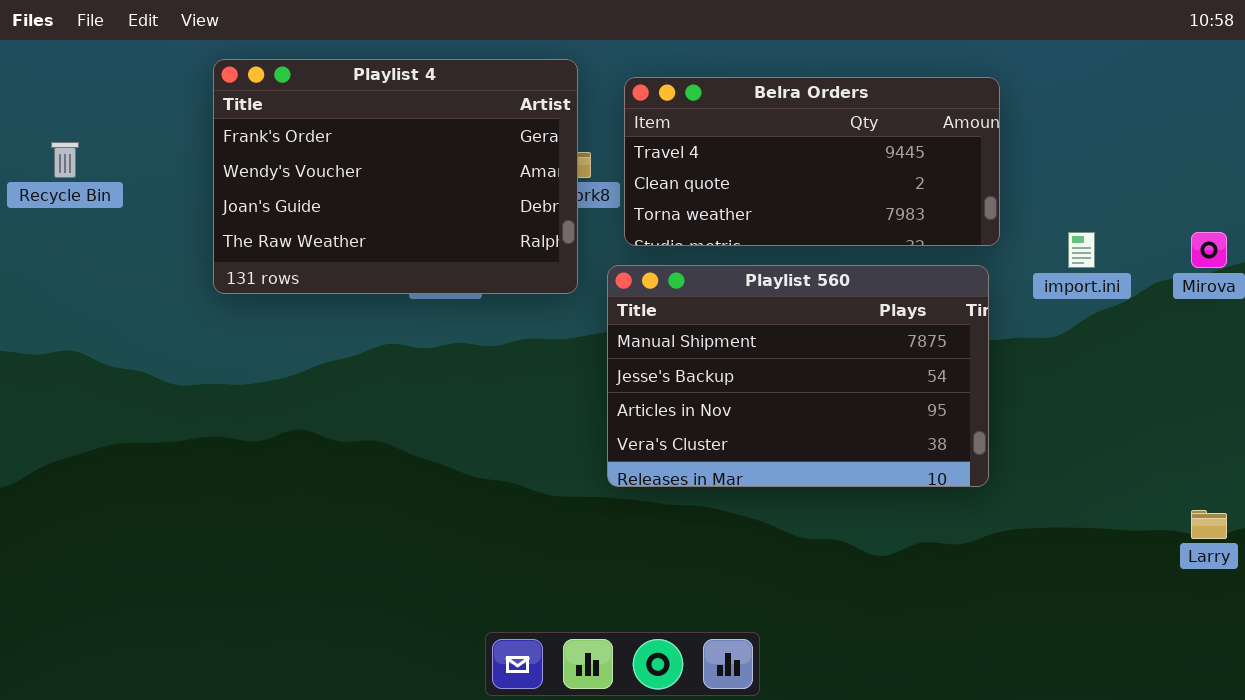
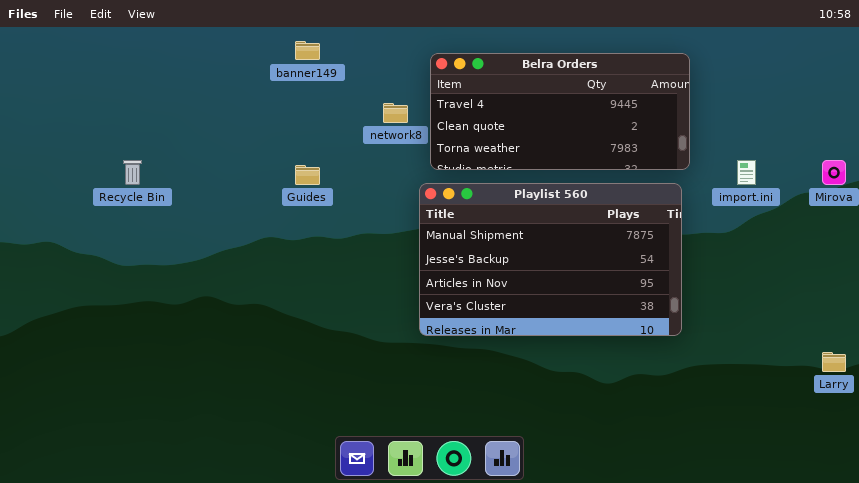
Playlist 4: [213,59,578,294] -> none, closed
Recycle Bin: [51,142,79,178] -> [123,160,142,185], moved

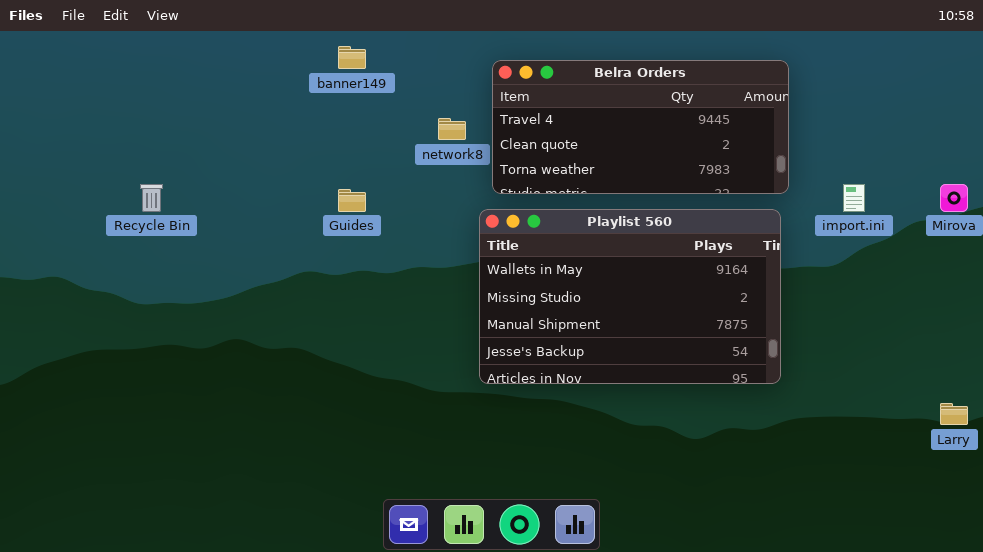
Playlist 560: [419,183,682,336] -> [479,209,781,384], scrolled up 2 rows

